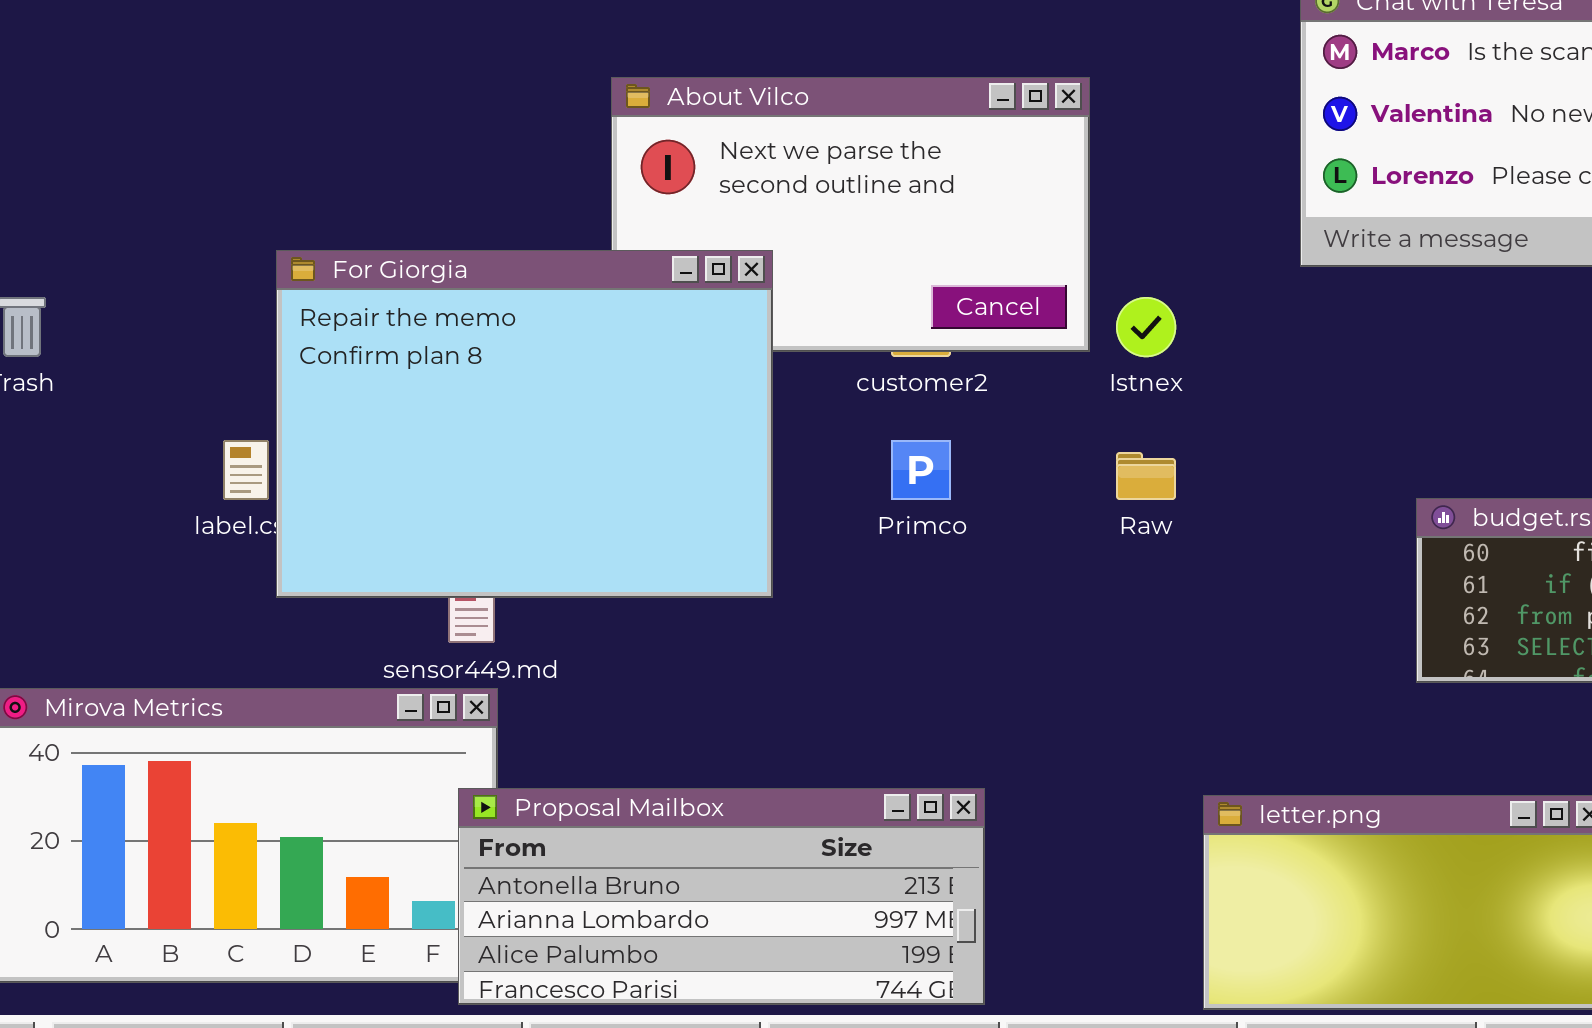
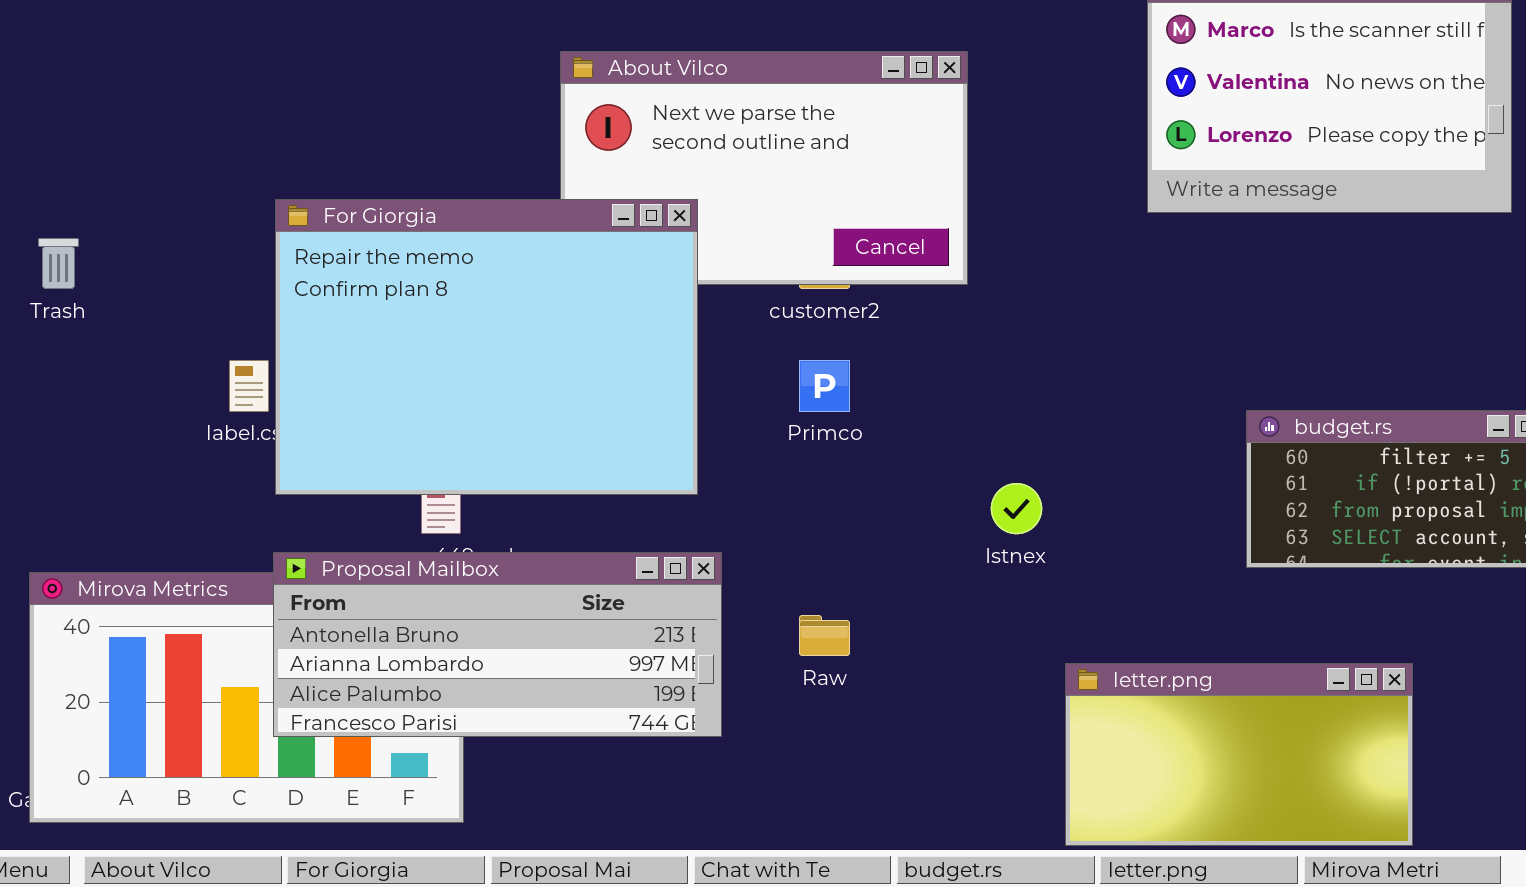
Istnex: [1116,297,1176,357] -> [991,483,1042,534], moved
Raw: [1116,452,1176,500] -> [799,615,850,656], moved
Proposal Mailbox: [458,788,985,1005] -> [273,552,722,737], moved

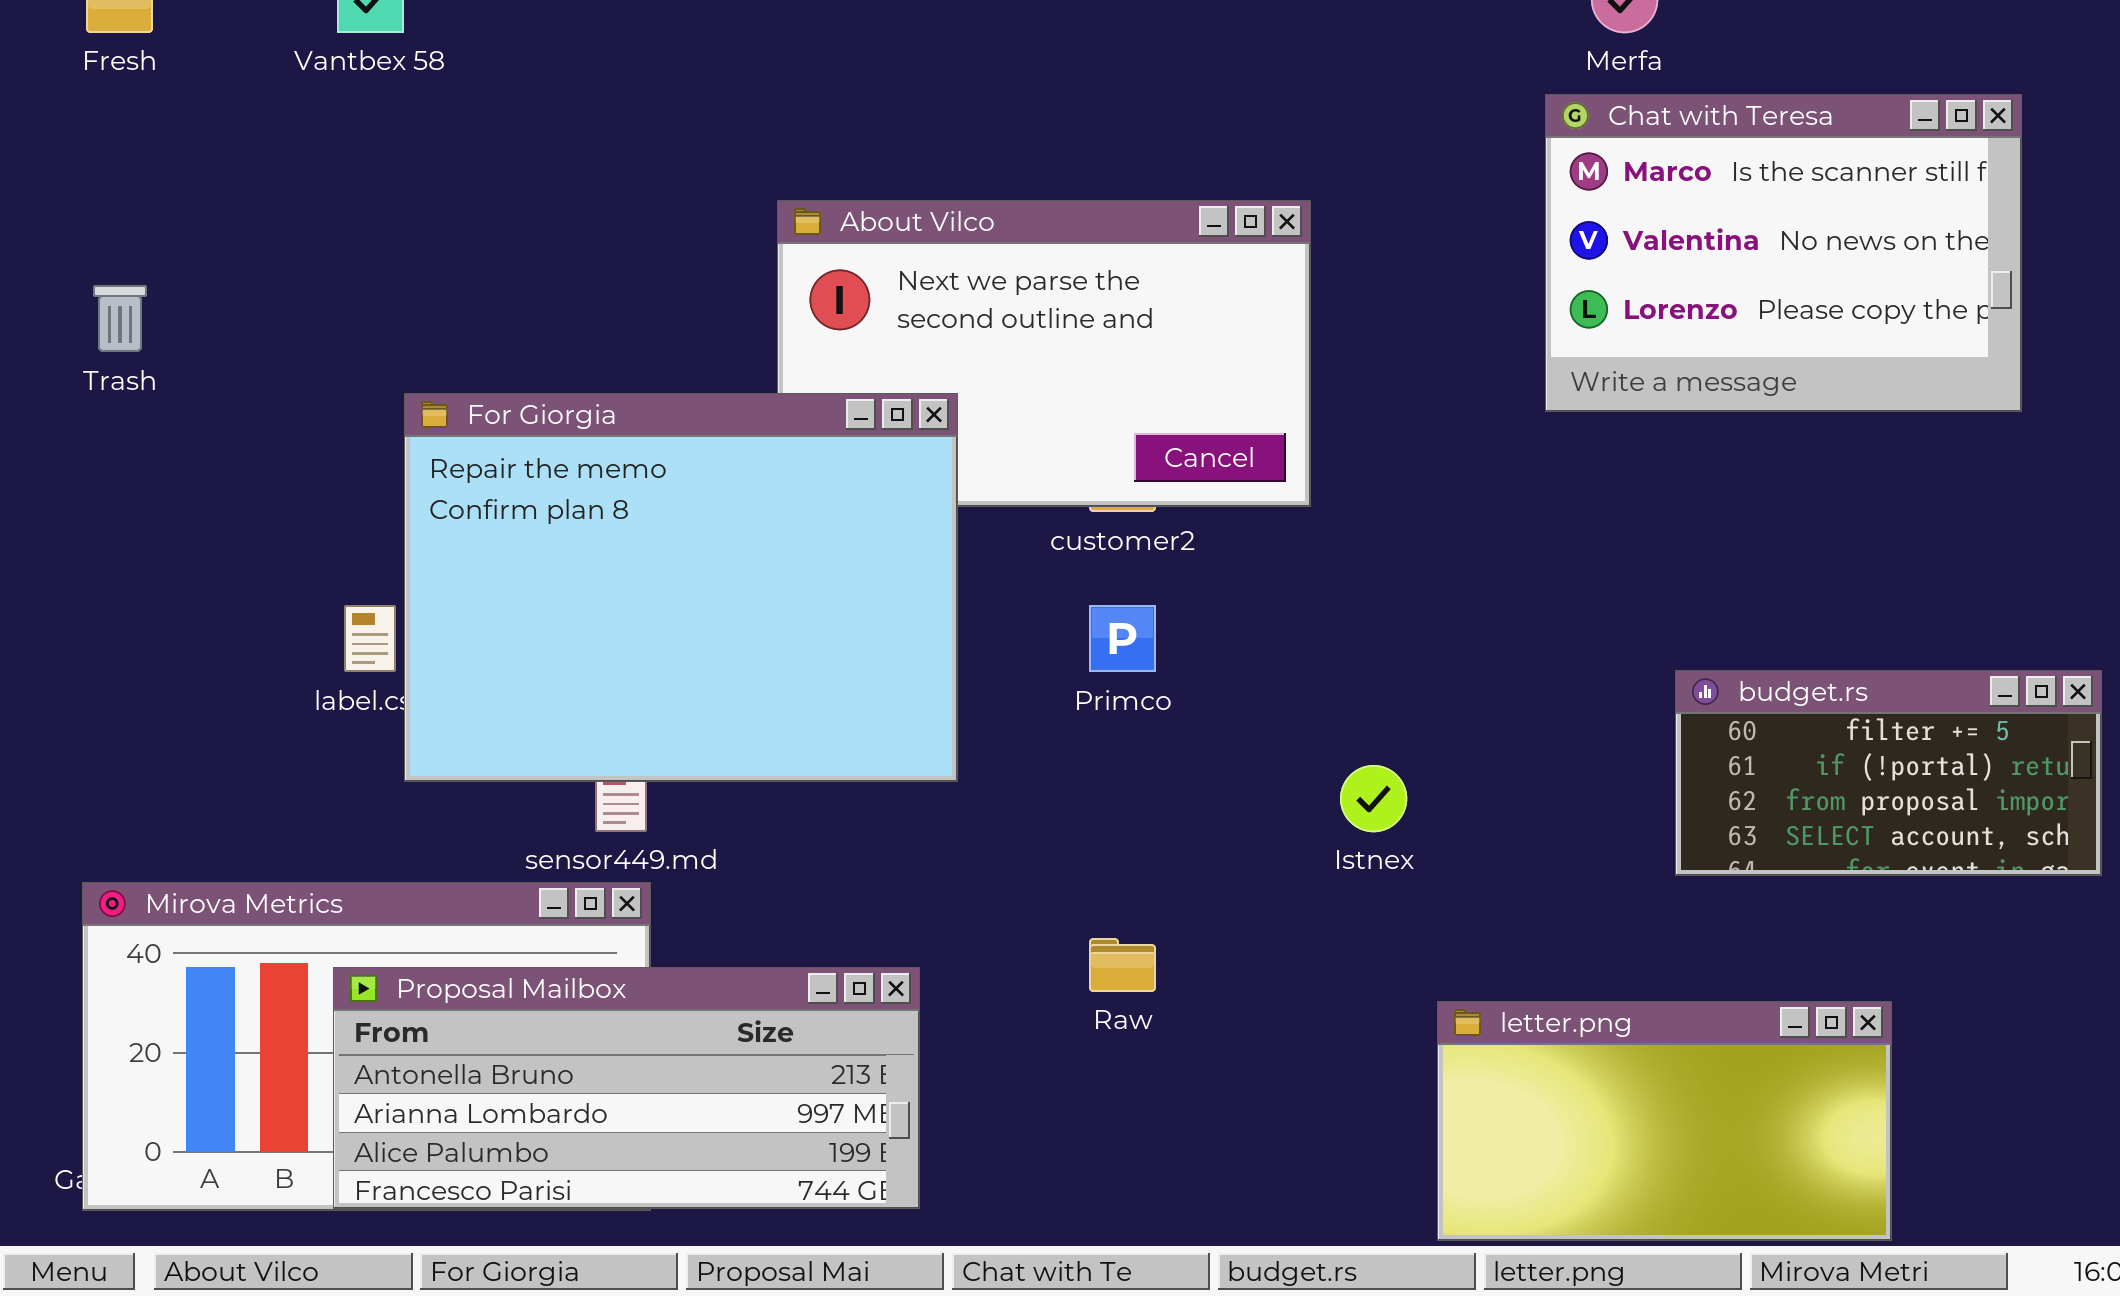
Trash: [38,238,79,289] -> [93,285,147,352], moved
Proposal Mailbox: [273,552,722,737] -> [333,967,920,1209], moved

